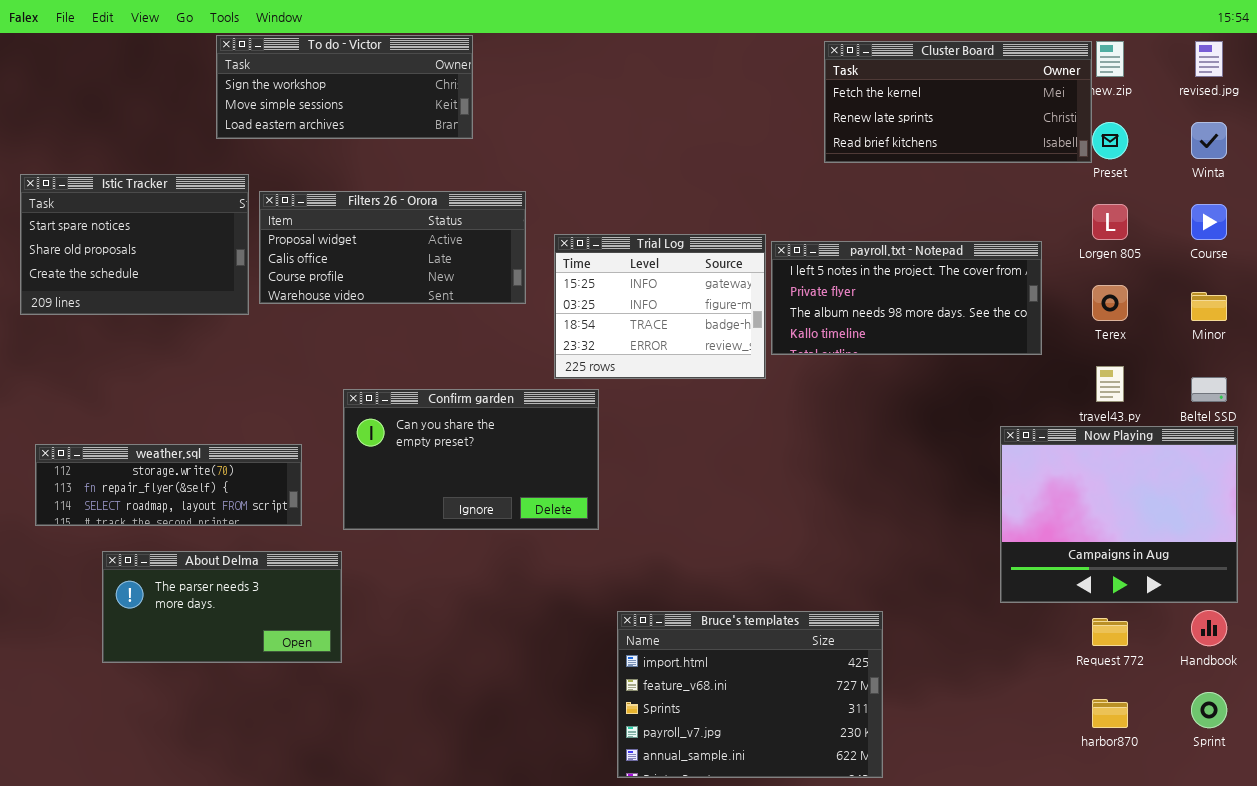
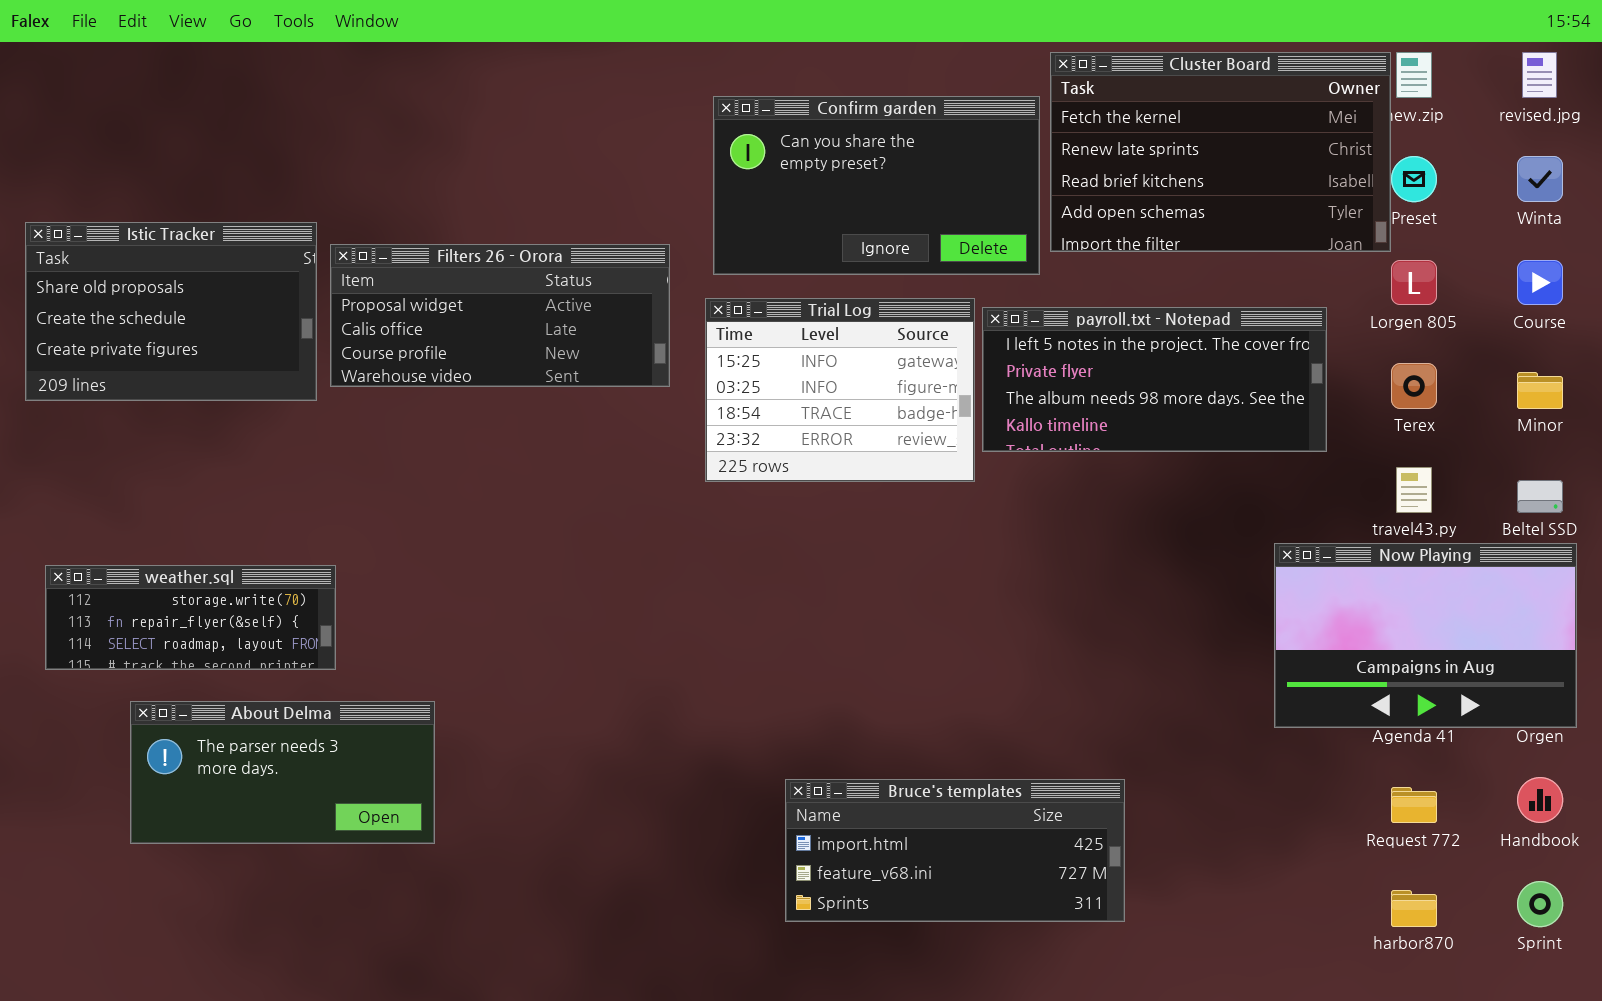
To do - Victor: [216,35,473,139] -> none, closed
Cluster Board: [824,41,1092,163] -> [1050,52,1391,252], resized
Istic Tracker: [20,174,249,315] -> [25,222,317,401], scrolled down 1 row
Confirm garden: [343,389,599,530] -> [713,96,1040,275], moved
Now Playing: [1000,426,1238,603] -> [1274,543,1577,728], resized
weather.sql: [35,444,302,526] -> [45,565,336,670], resized
Bruce's templates: [617,611,883,778] -> [785,779,1125,922], resized

